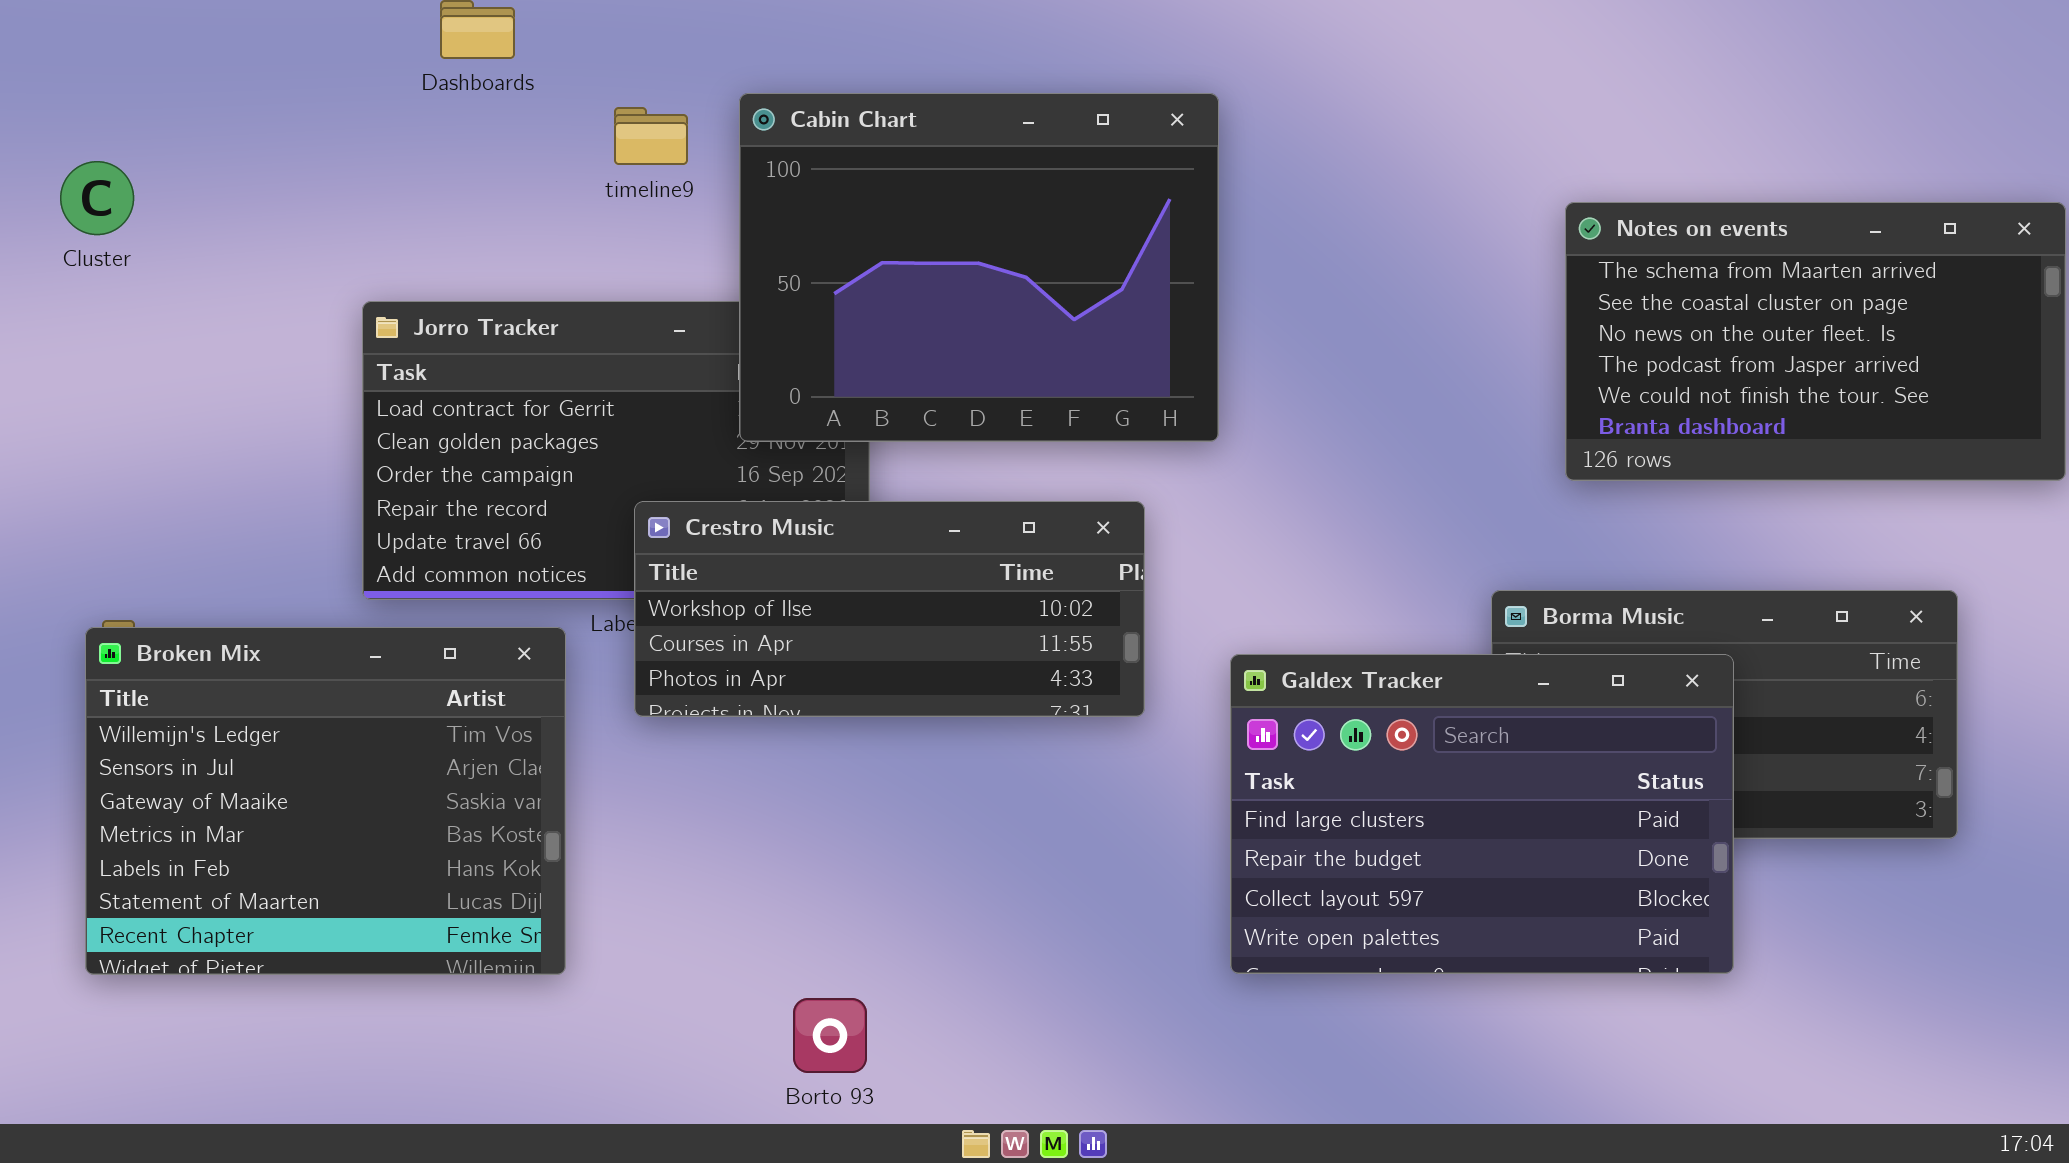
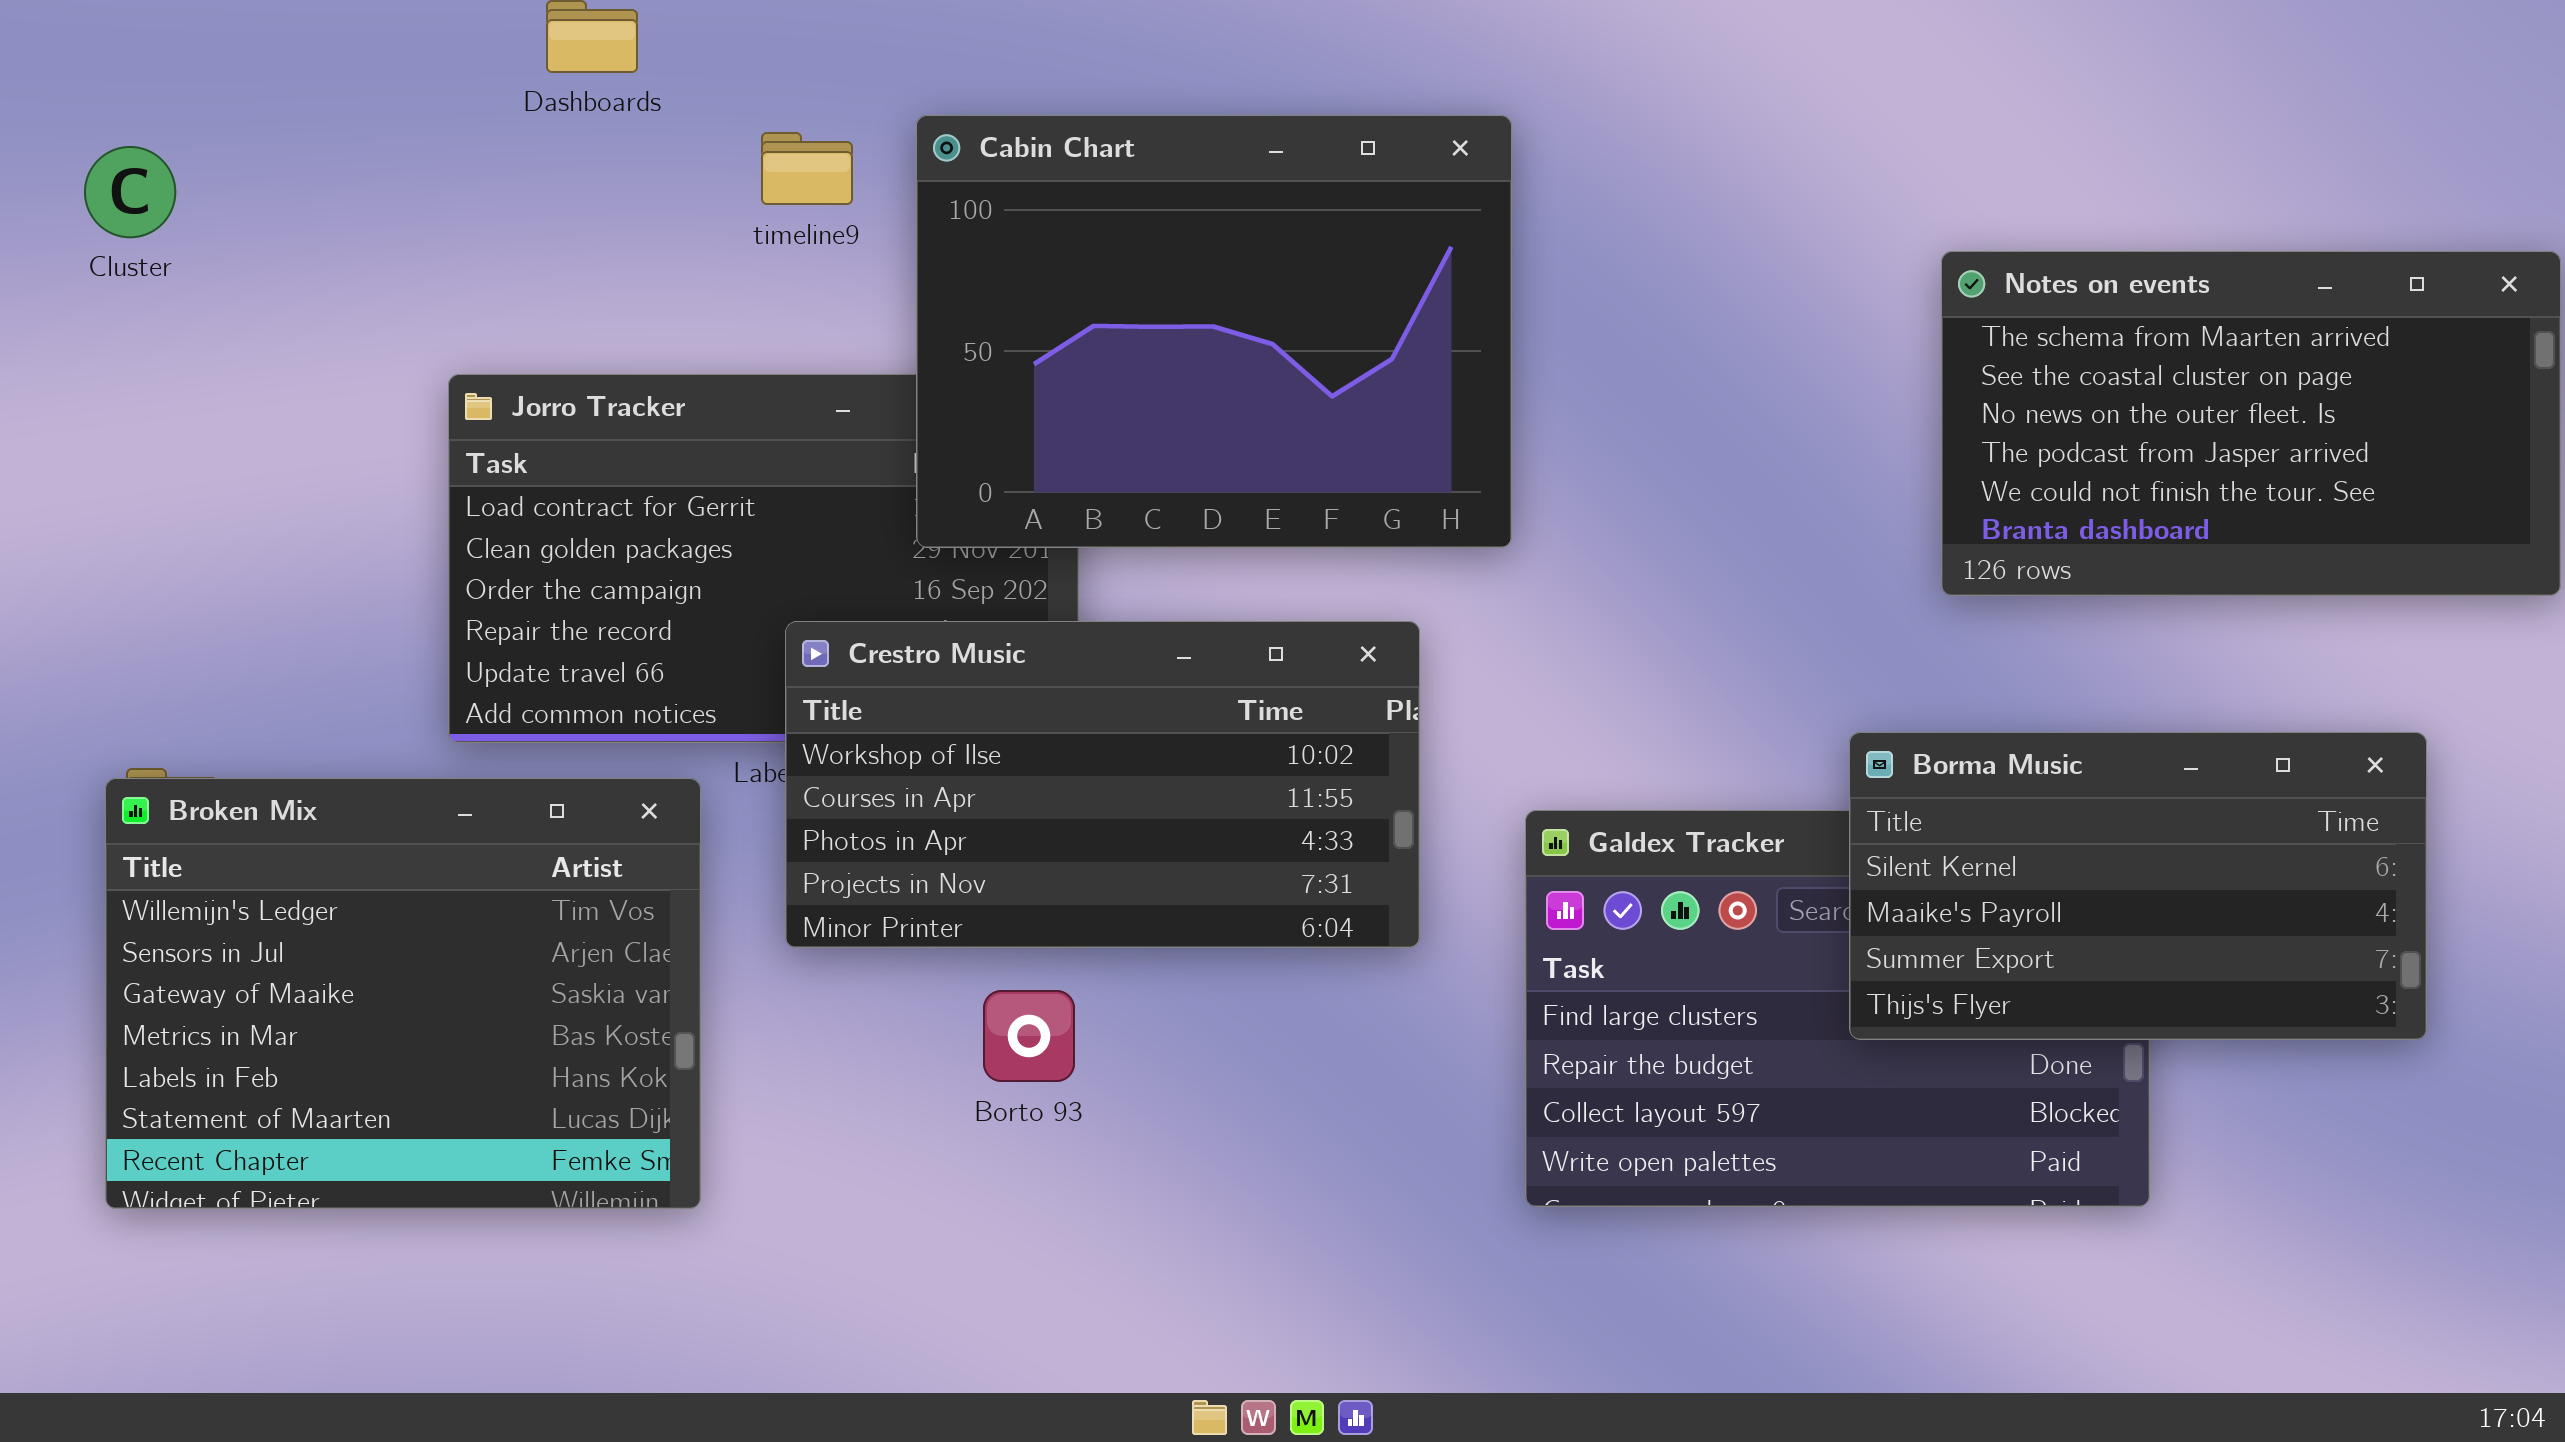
Cluster: [60,161,134,235] -> [84,146,176,238], moved
Crestro Music: [634,501,1145,717] -> [785,621,1420,948], resized
Borma Music: [1491,590,1958,839] -> [1849,732,2427,1040], raised
Borto 93: [793,998,867,1073] -> [983,990,1075,1082], moved

